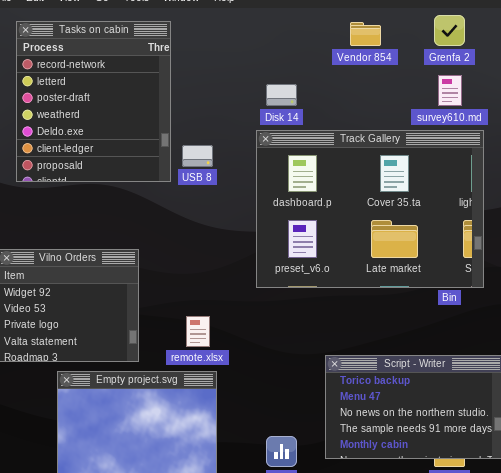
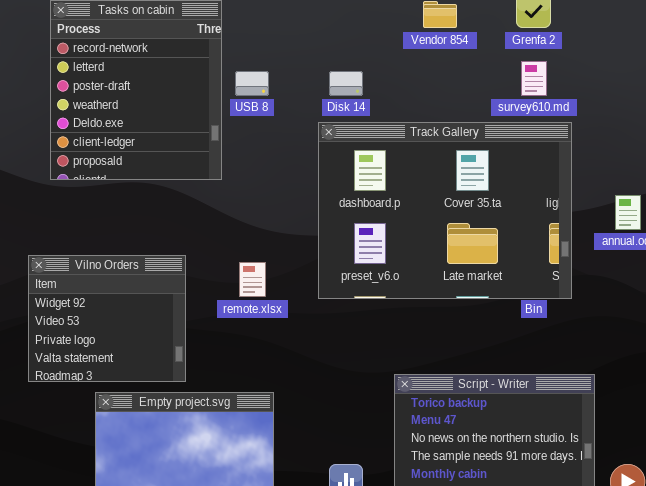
USB 8: [182,145,213,167] -> [235,71,269,96], moved
remote.xlsx: [186,316,210,347] -> [239,262,266,297], moved

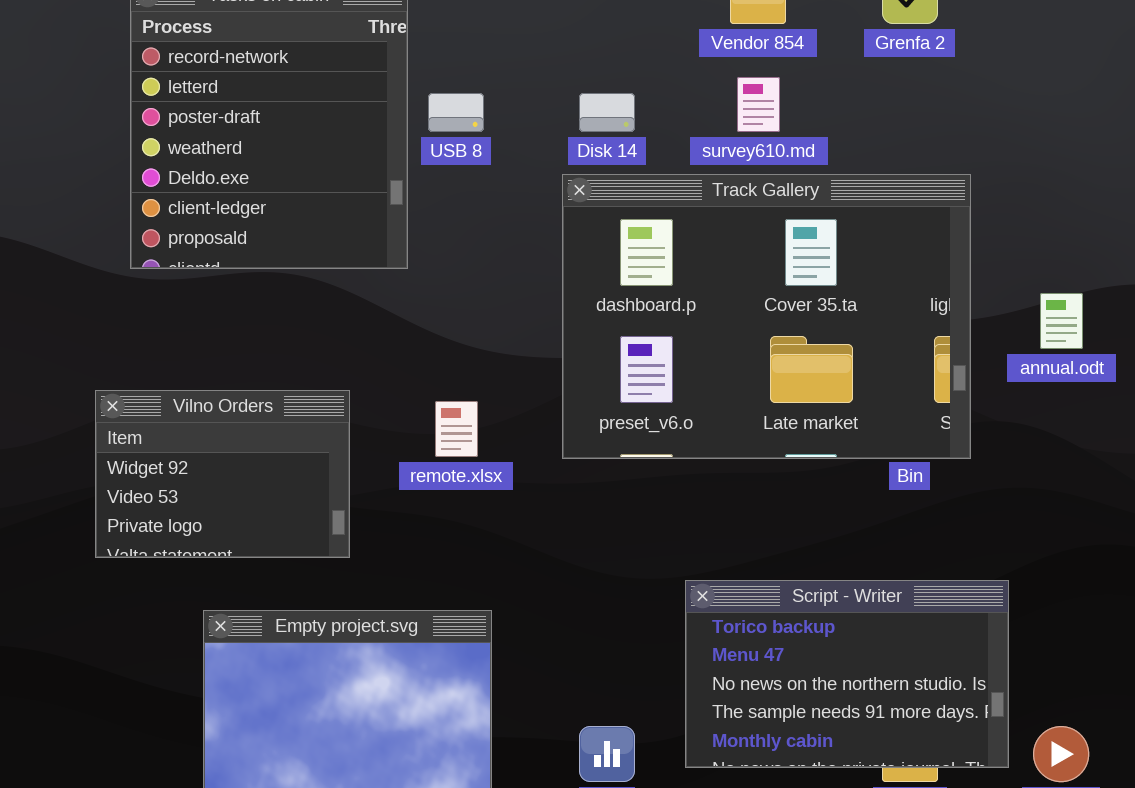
survey610.md: [521,61,547,96] -> [737,77,780,132], moved
Vilno Orders: [28,255,186,382] -> [95,390,350,558], resized

